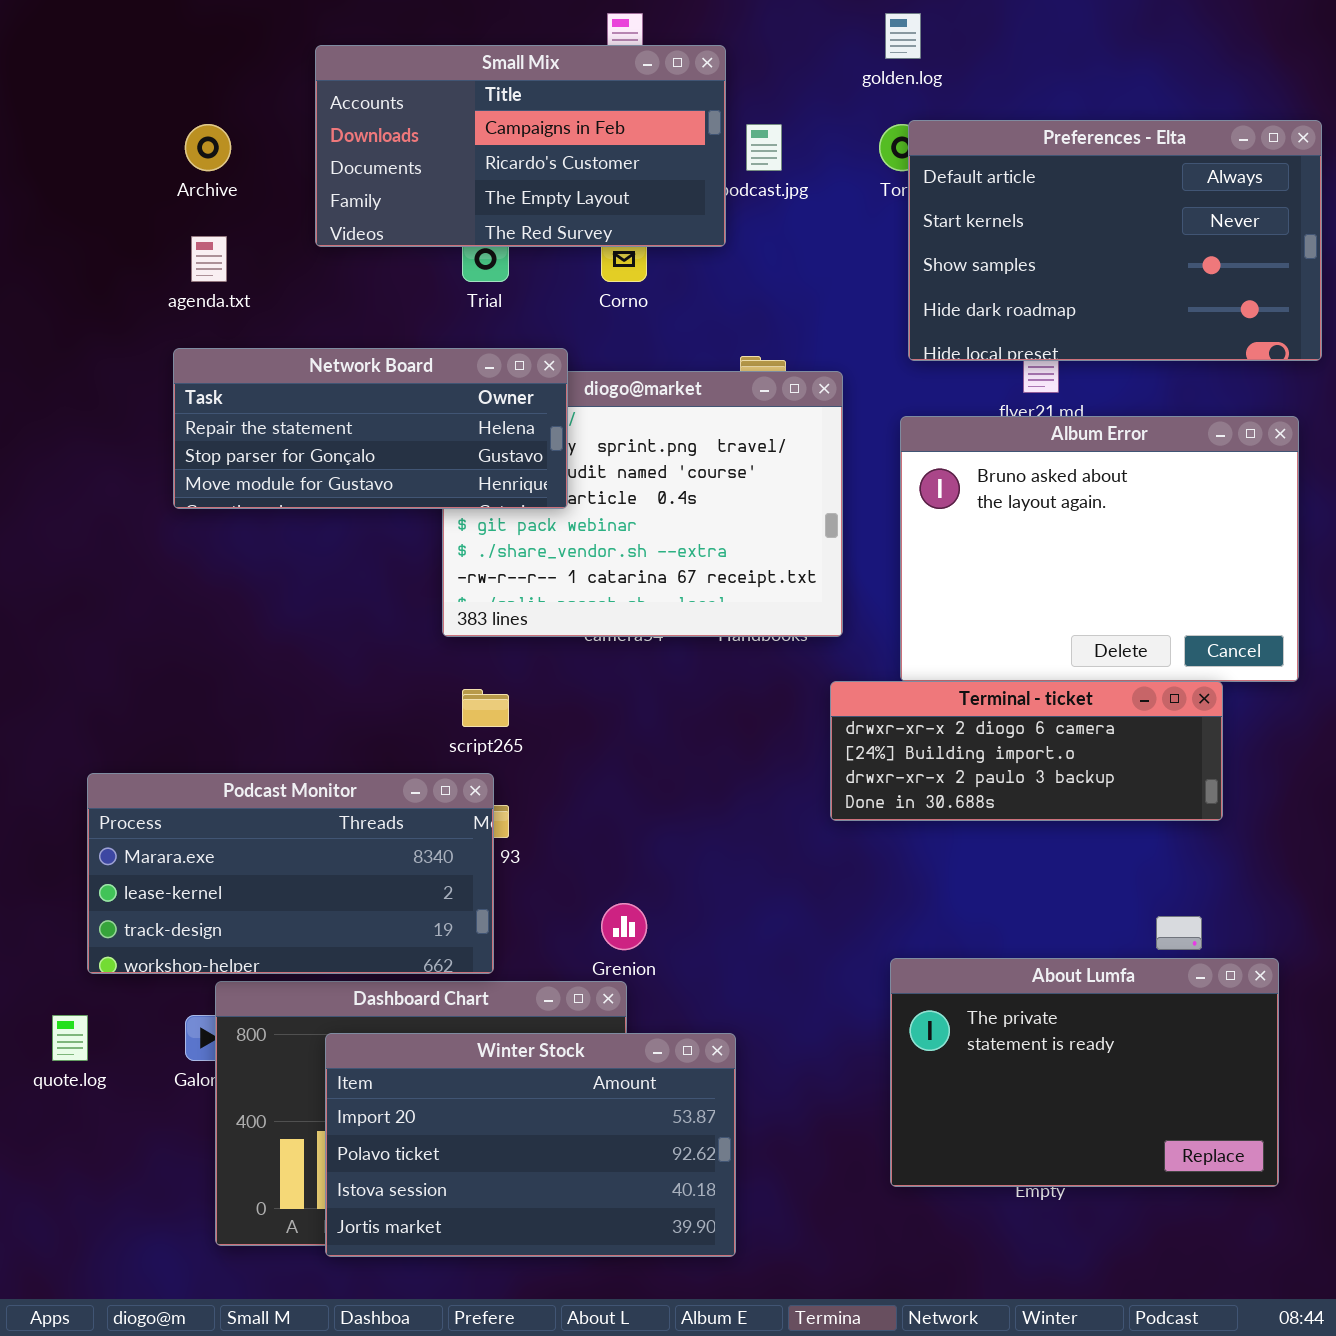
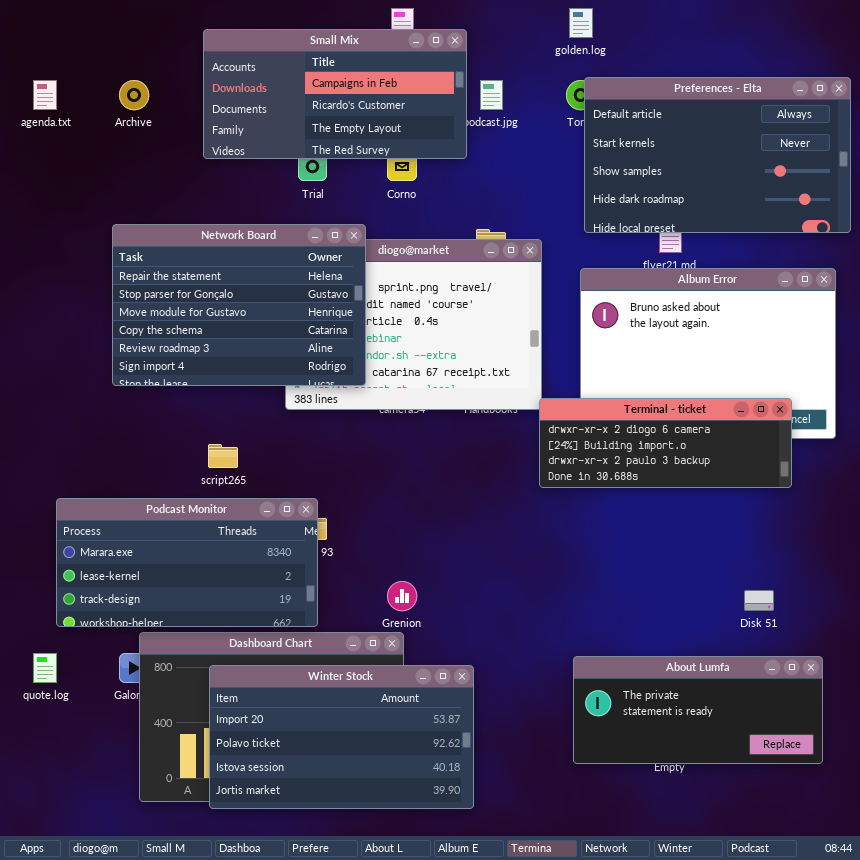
agenda.txt: [191,236,227,282] -> [33,80,57,110], moved
Network Board: [173,348,568,509] -> [112,224,366,386], resized
Terminal - ticket: [830,681,1223,821] -> [539,398,792,488], moved
script265: [462,689,509,727] -> [208,444,238,468], moved
About Lumfa: [890,958,1279,1187] -> [573,656,823,764], resized

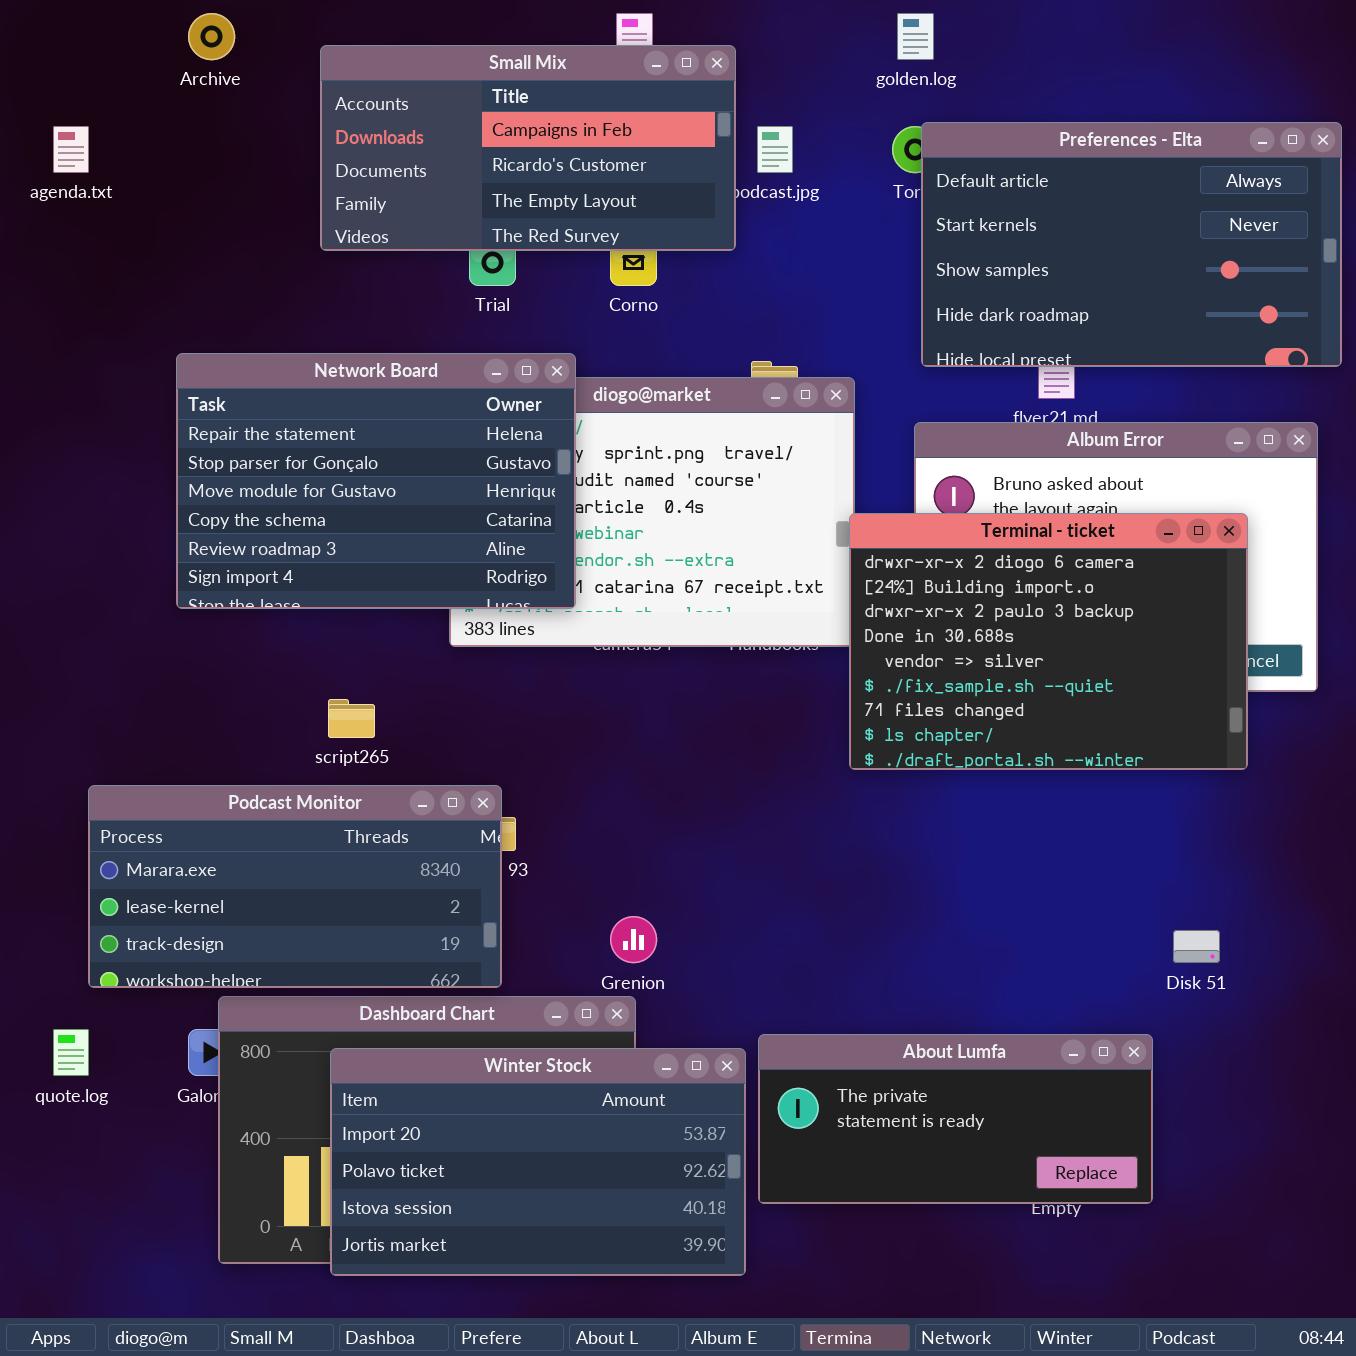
Archive: [119,80,149,110] -> [188,13,235,60], moved
Terminal - ticket: [539,398,792,488] -> [849,513,1248,770], resized
About Lumfa: [573,656,823,764] -> [758,1034,1153,1204], moved

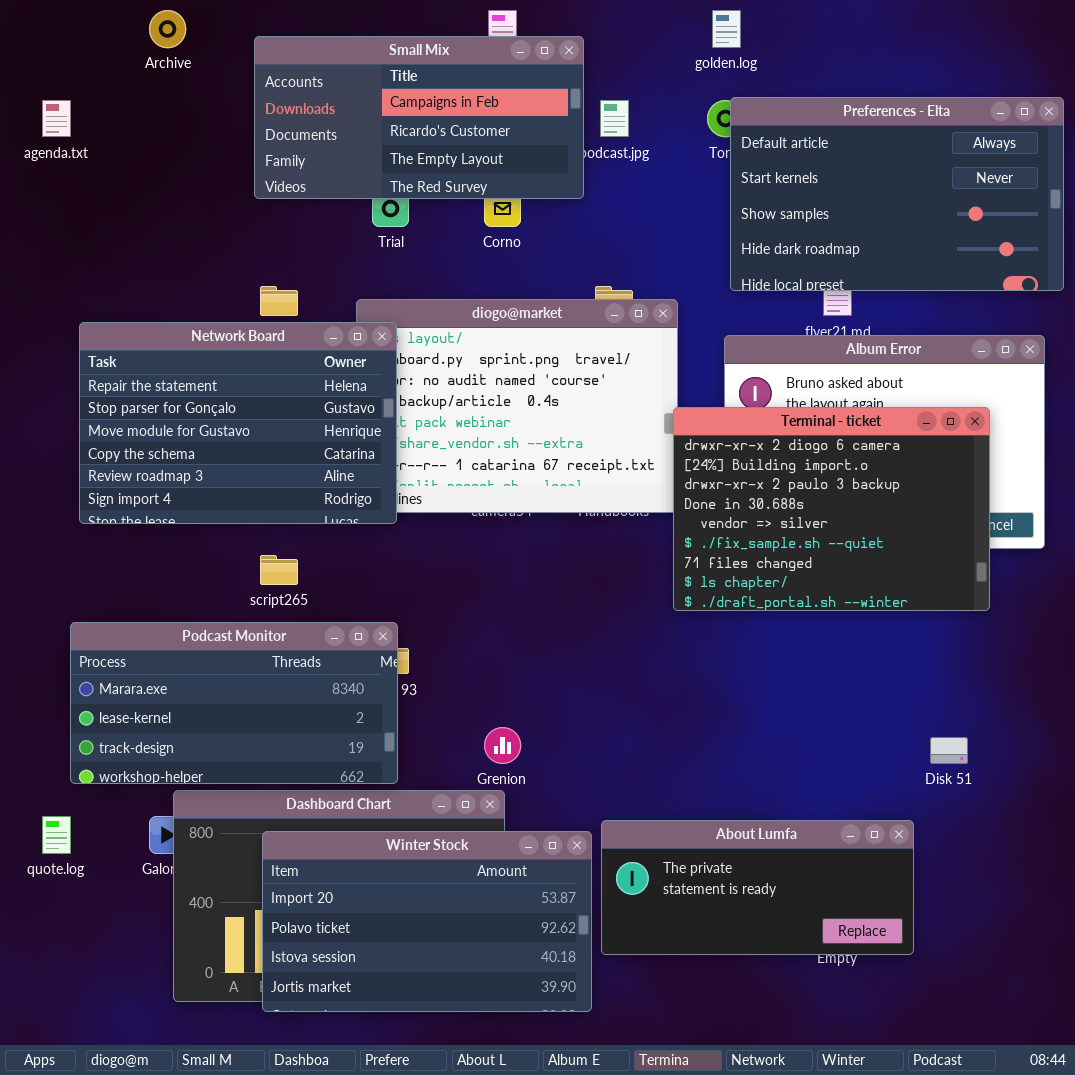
Network Board: [176,353,576,609] -> [79,322,397,524], moved

